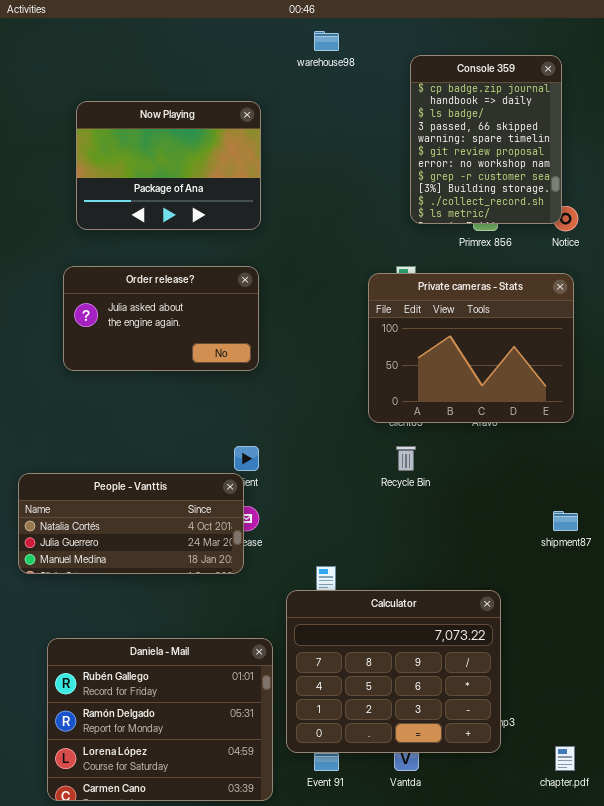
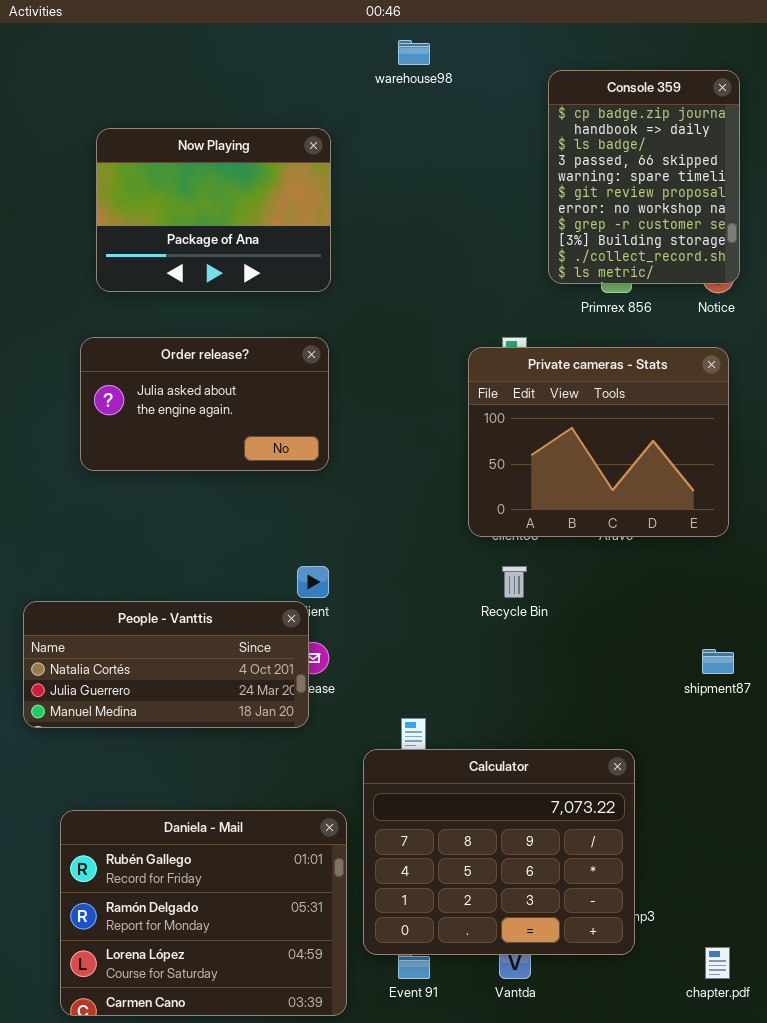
Console 359: [410,55,562,224] -> [548,70,740,284], moved

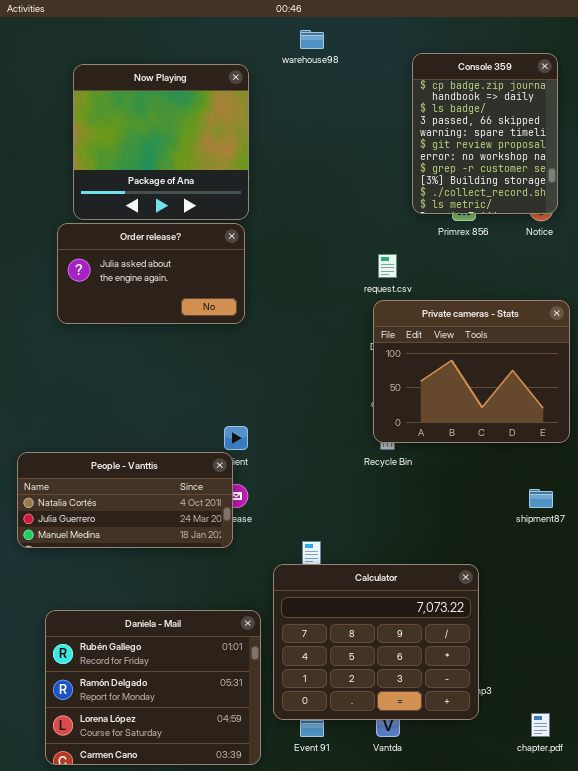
Now Playing: [96,128,331,292] -> [73,64,249,220], resized
Order release?: [80,337,329,471] -> [57,223,245,324], moved
Private cameras - Stats: [468,347,729,537] -> [373,300,570,443], moved

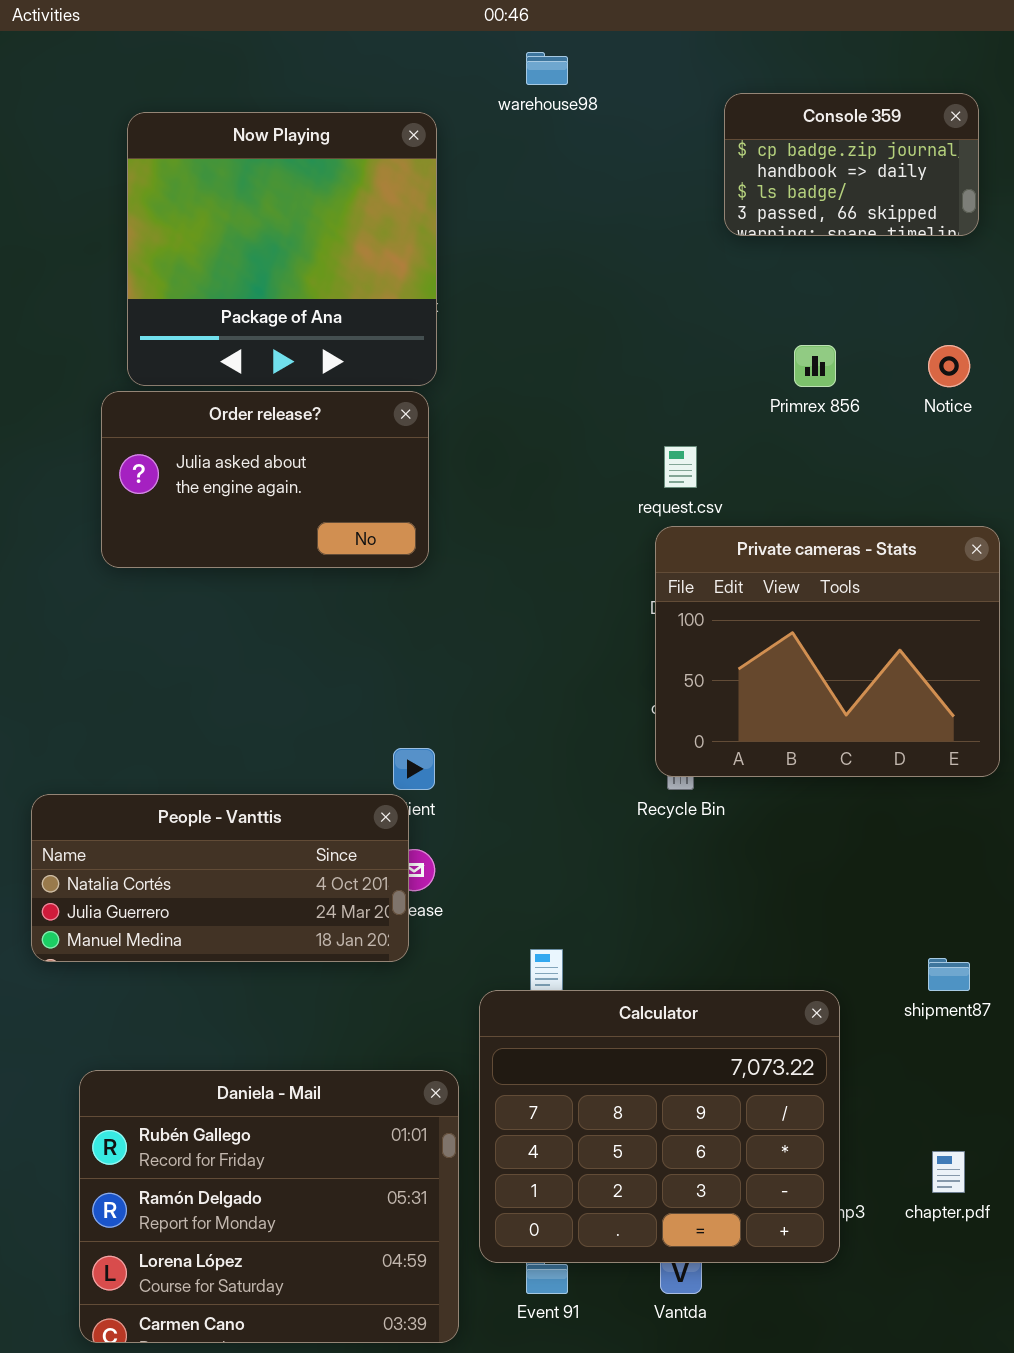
Console 359: [412,53,558,214] -> [724,93,979,236], resized
shipment87: [529,489,553,508] -> [928,958,970,991], moved
chapter.pdf: [531,713,550,737] -> [932,1151,965,1193], moved

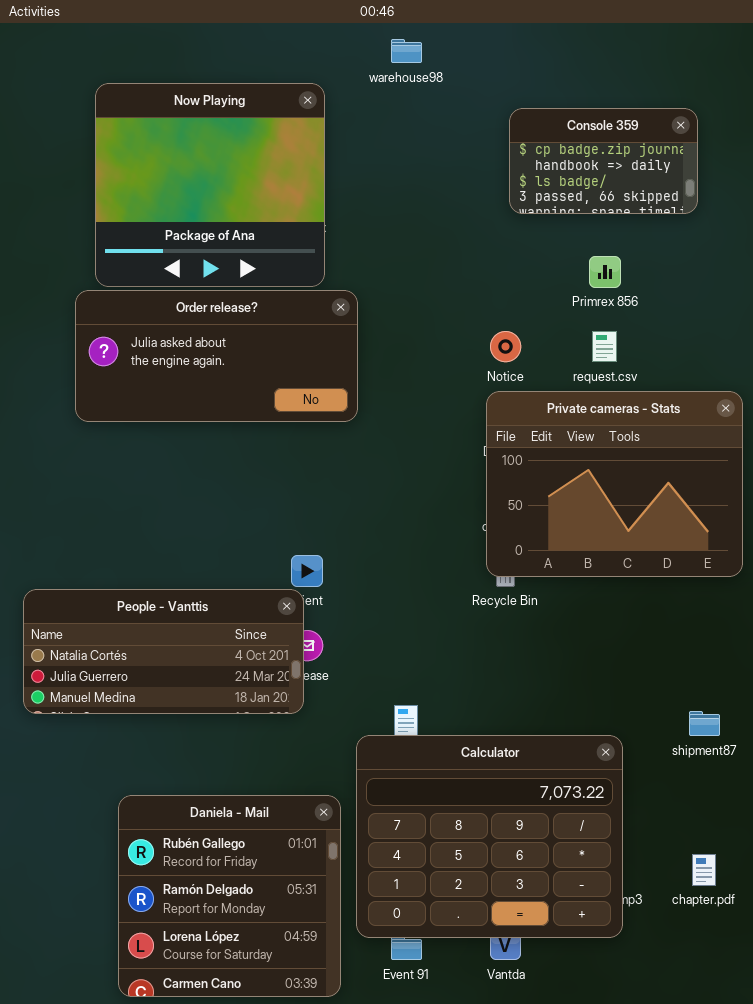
Console 359: [724,93,979,236] -> [509,108,698,214], moved
Notice: [928,345,970,387] -> [490,331,521,362], moved
Order release?: [101,391,429,568] -> [75,290,358,422], resized
request.csv: [664,446,697,488] -> [592,331,617,362], moved
Daniela - Mail: [79,1070,459,1343] -> [118,795,341,997], resized

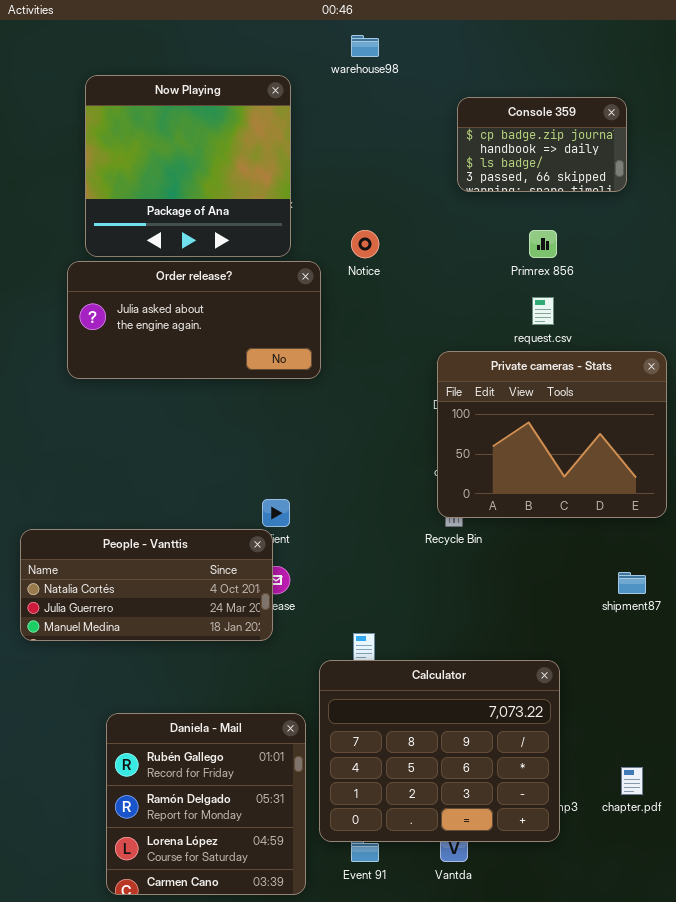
Notice: [490,331,521,362] -> [351,230,379,258], moved
shipment87: [689,711,720,736] -> [618,572,646,594], moved

